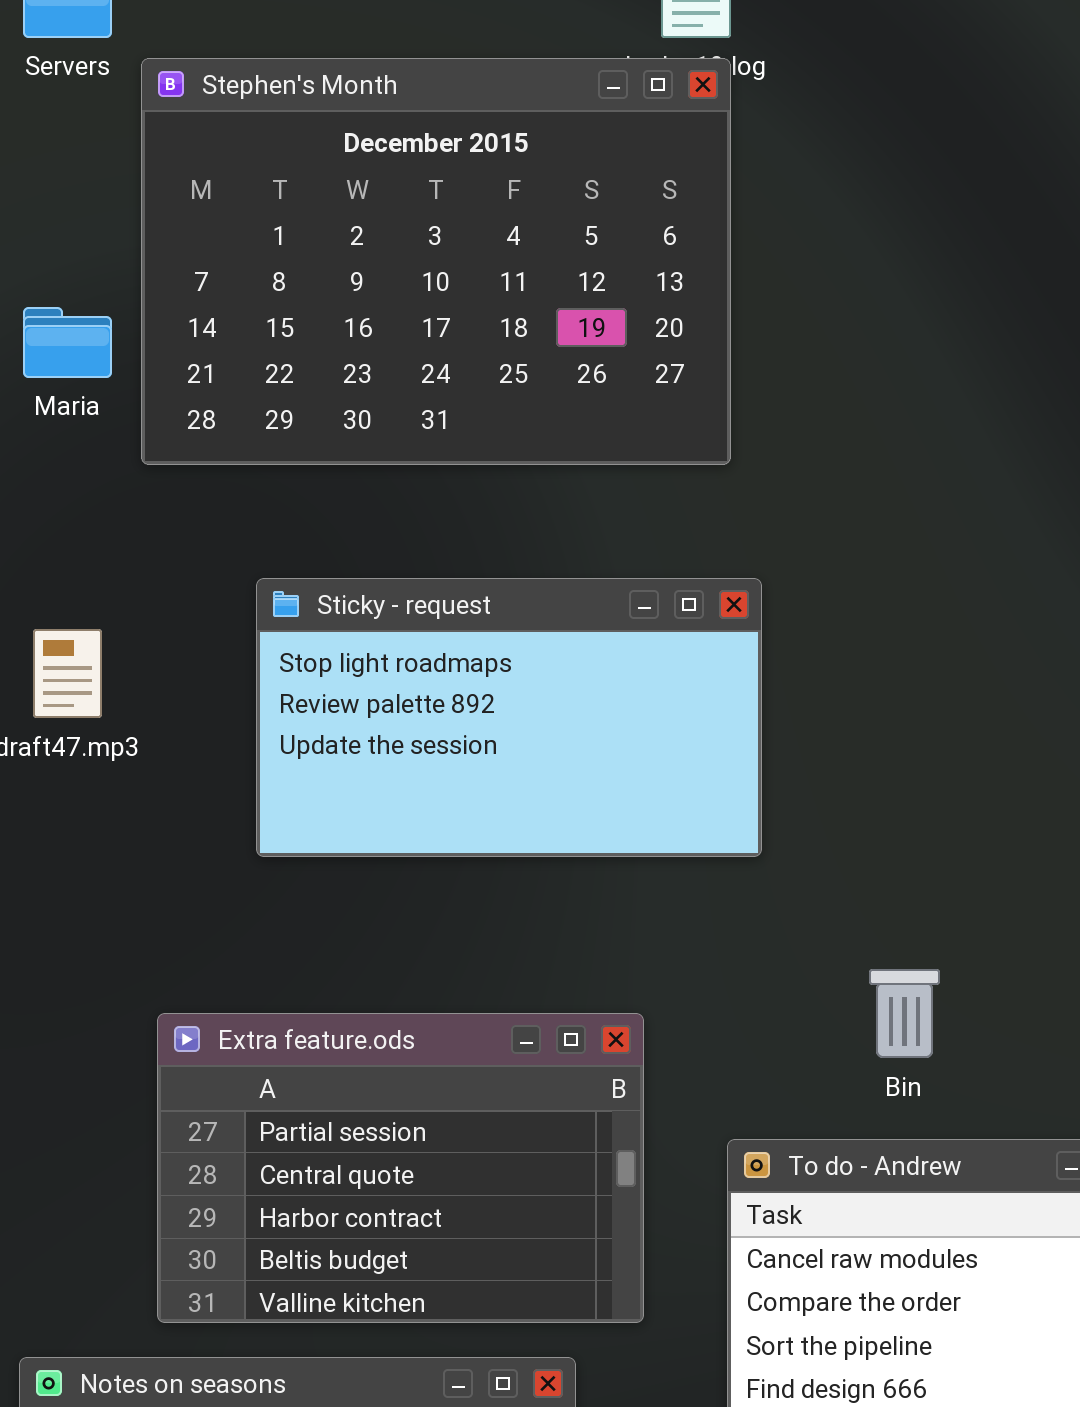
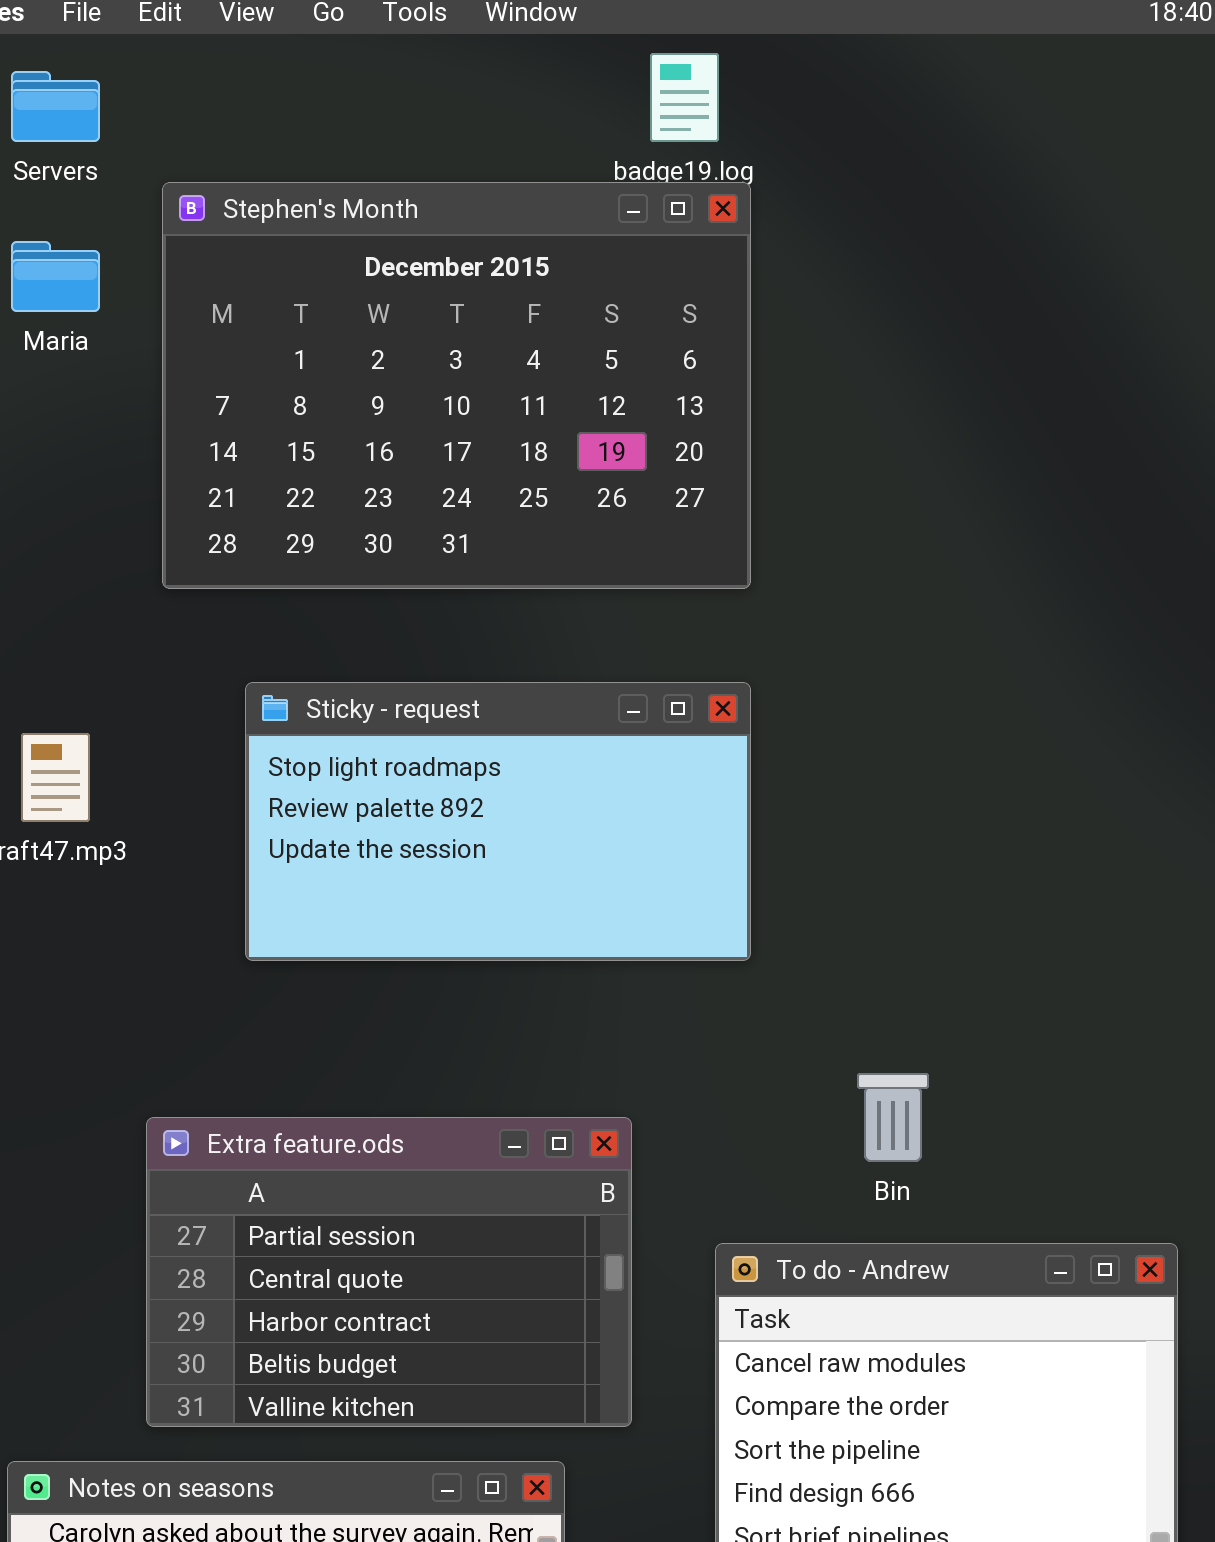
Stephen's Month: [141,58,731,465] -> [162,182,751,589], moved
Maria: [23,307,112,378] -> [11,241,100,312], moved

